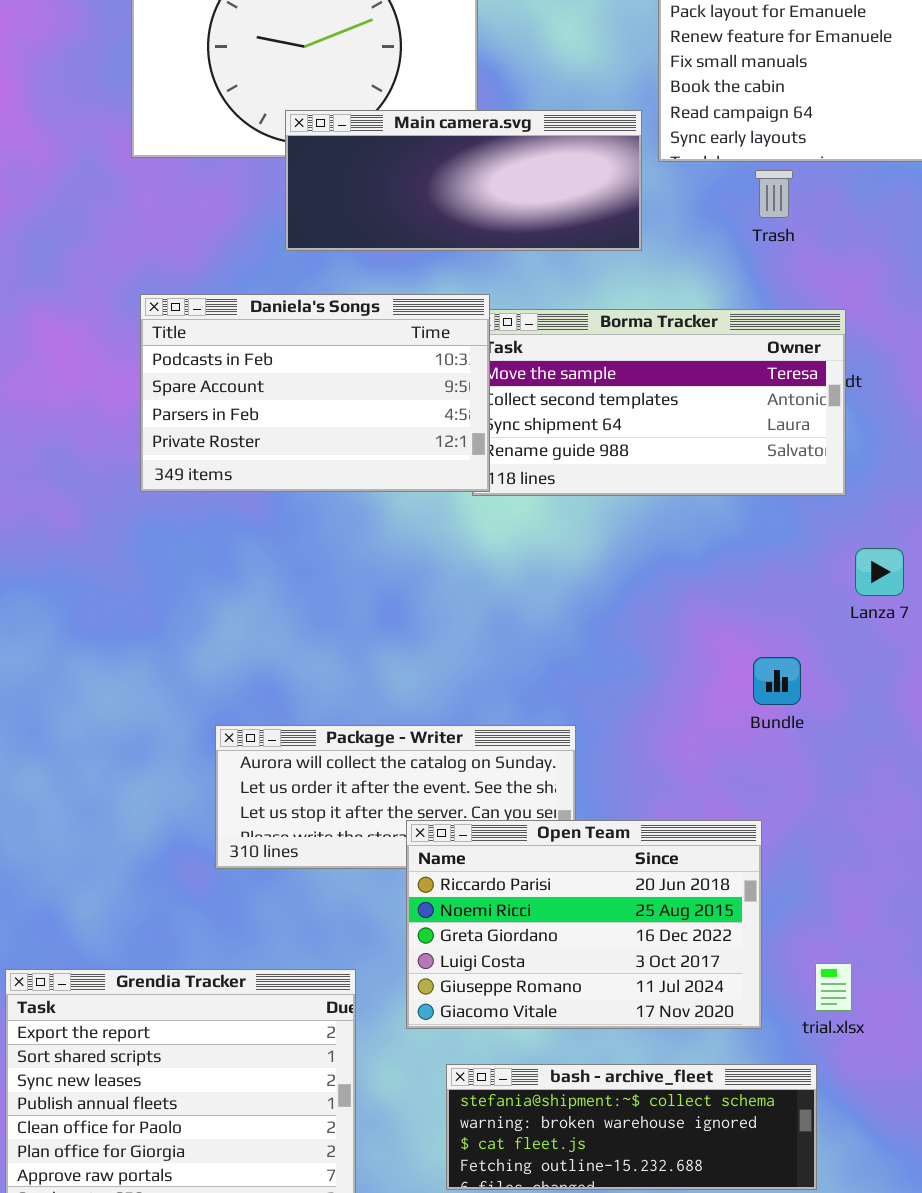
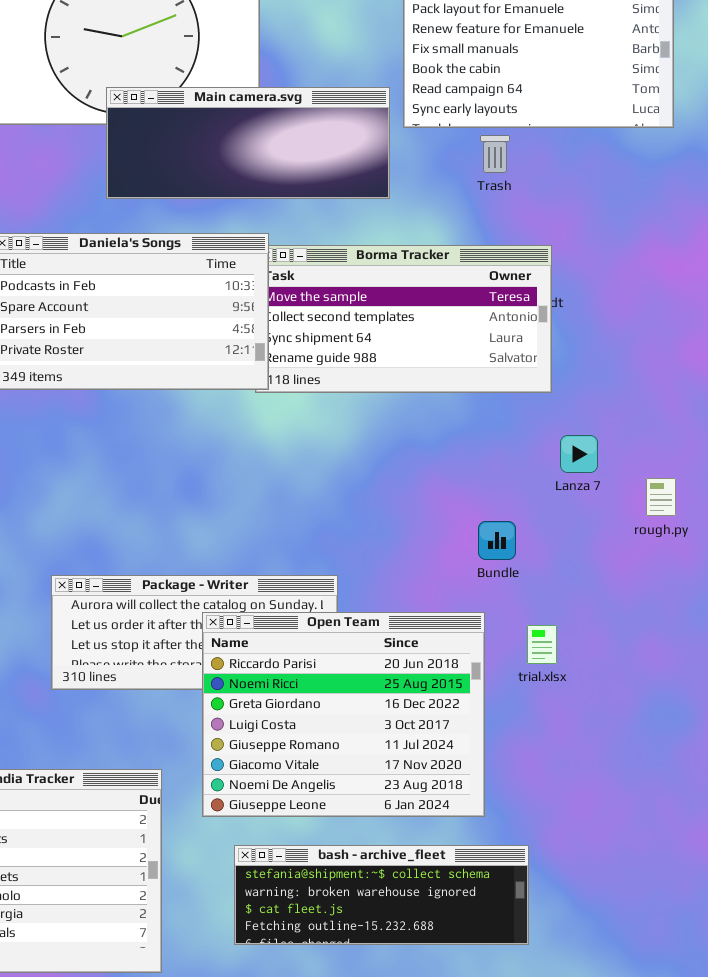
Open Team: [406,820,762,1029] -> [202,612,485,817], resized
trial.xlsx: [815,963,852,1011] -> [527,625,557,664], moved

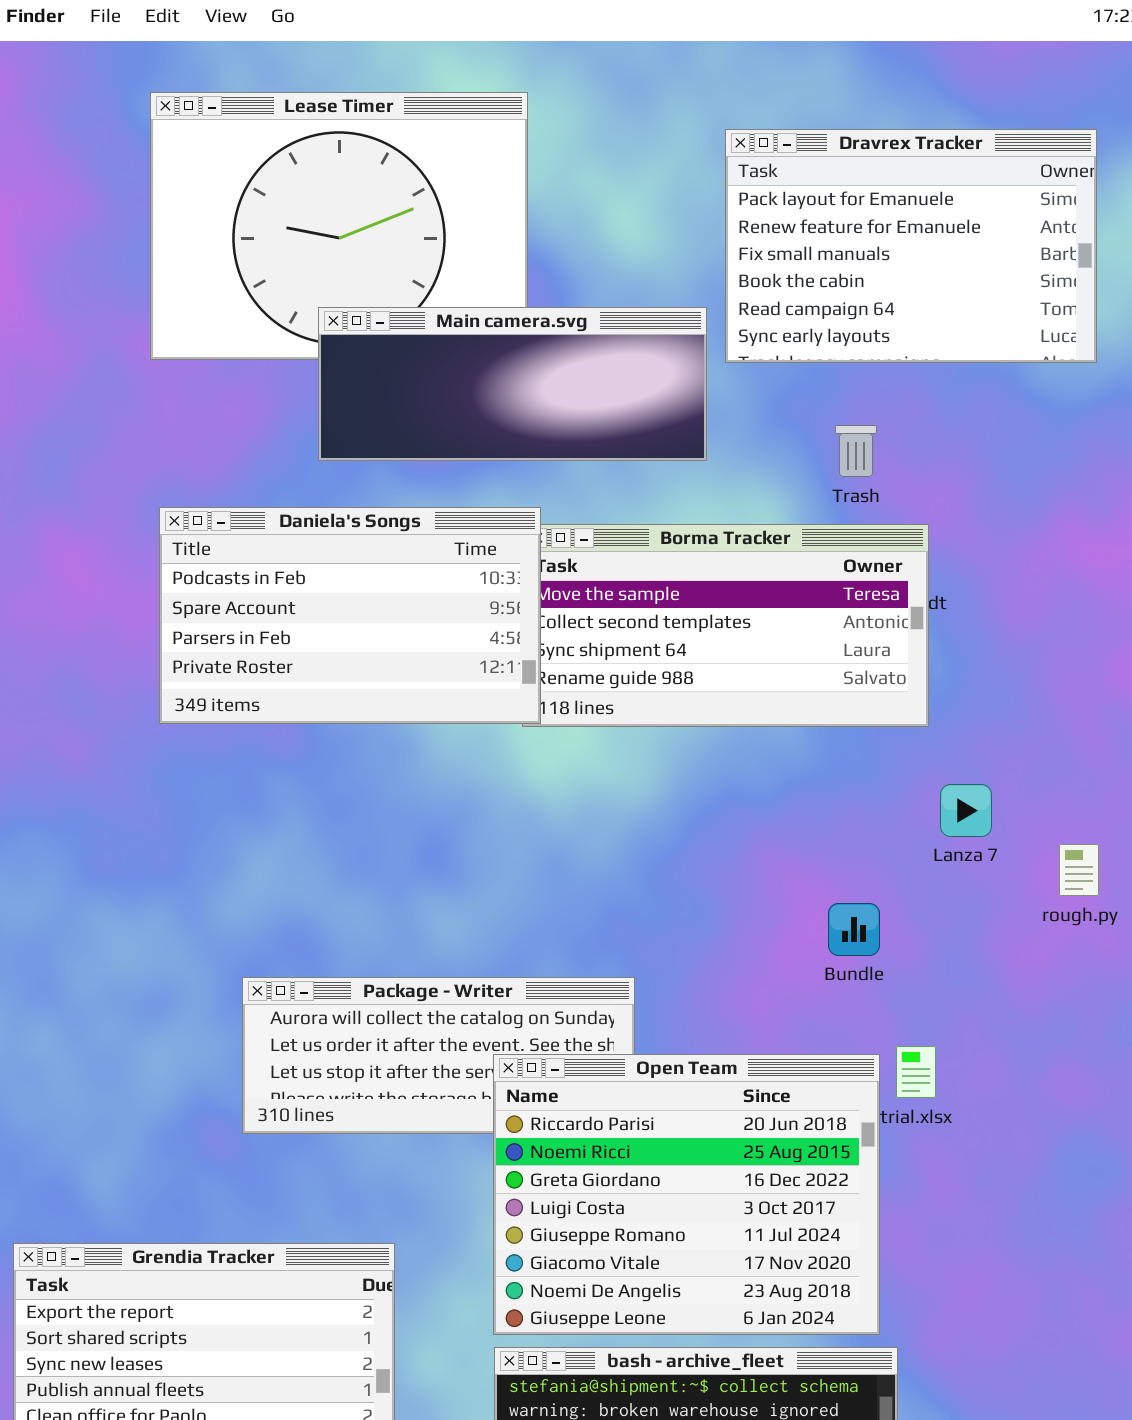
Trash: [480,135,510,173] -> [835,425,877,477], moved
Open Team: [202,612,485,817] -> [493,1054,880,1335], moved

